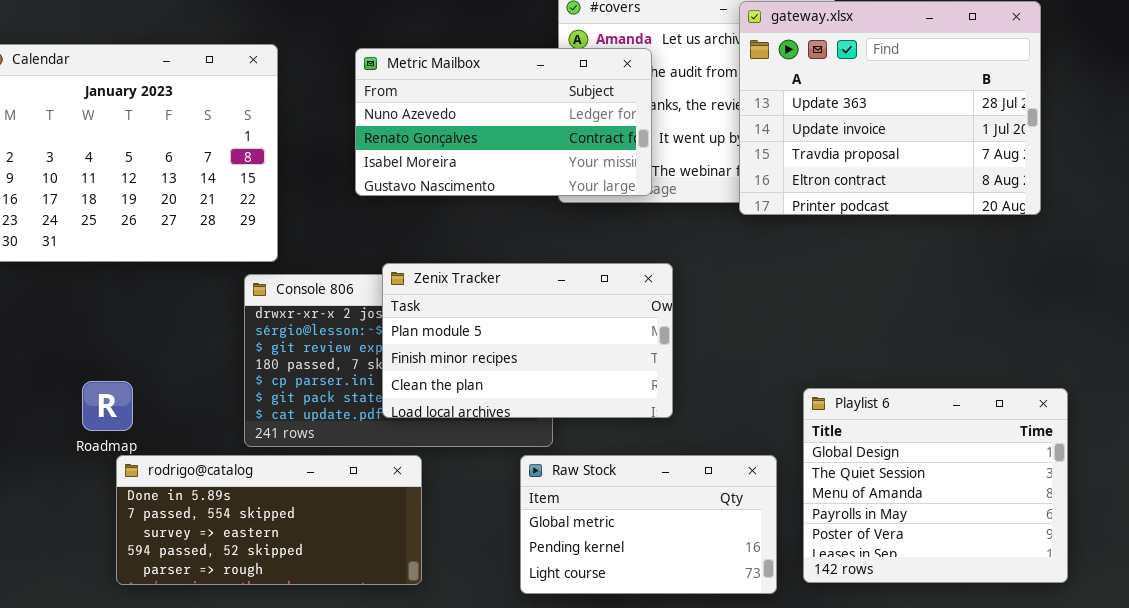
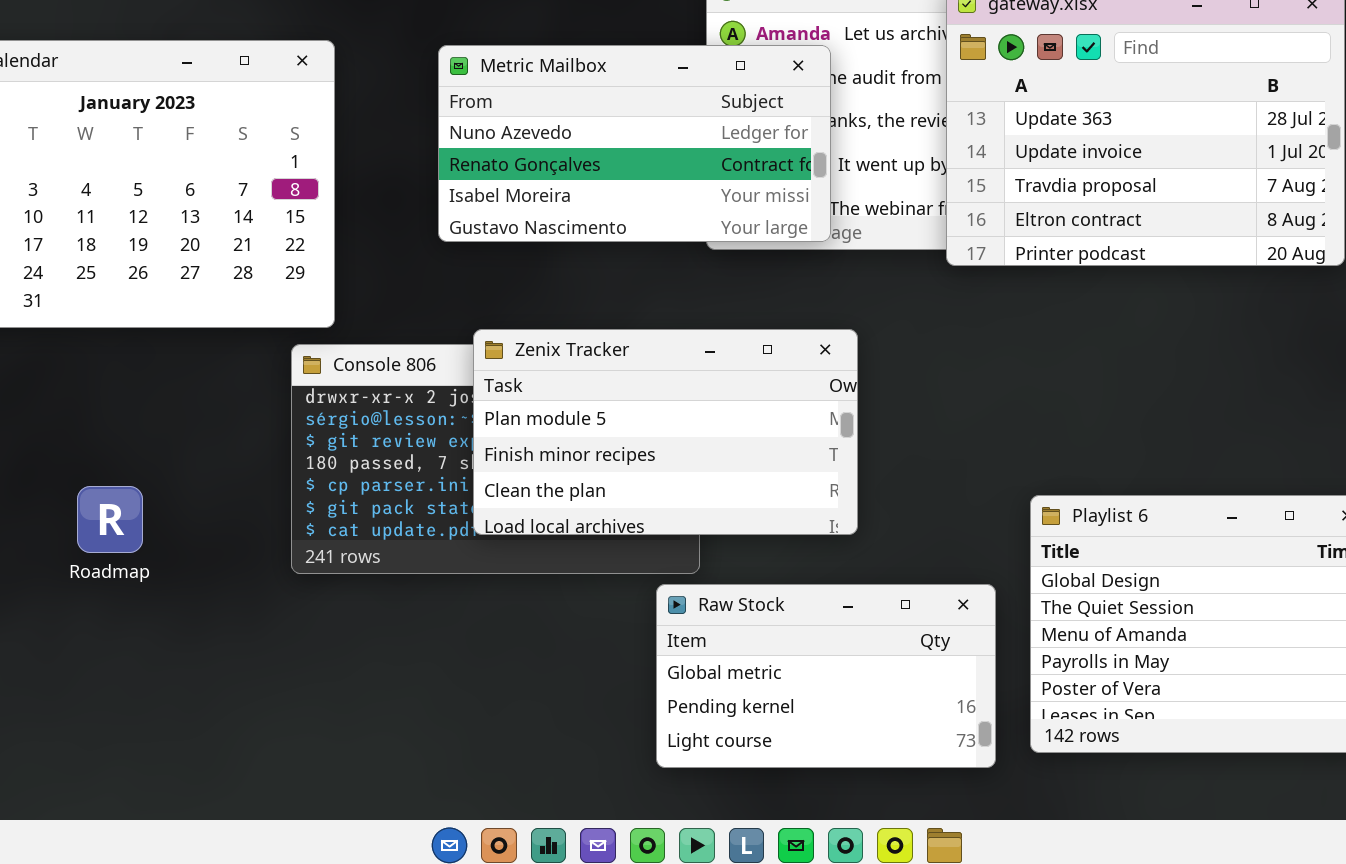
rodrigo@catalog: [116,455,422,585] -> none, closed

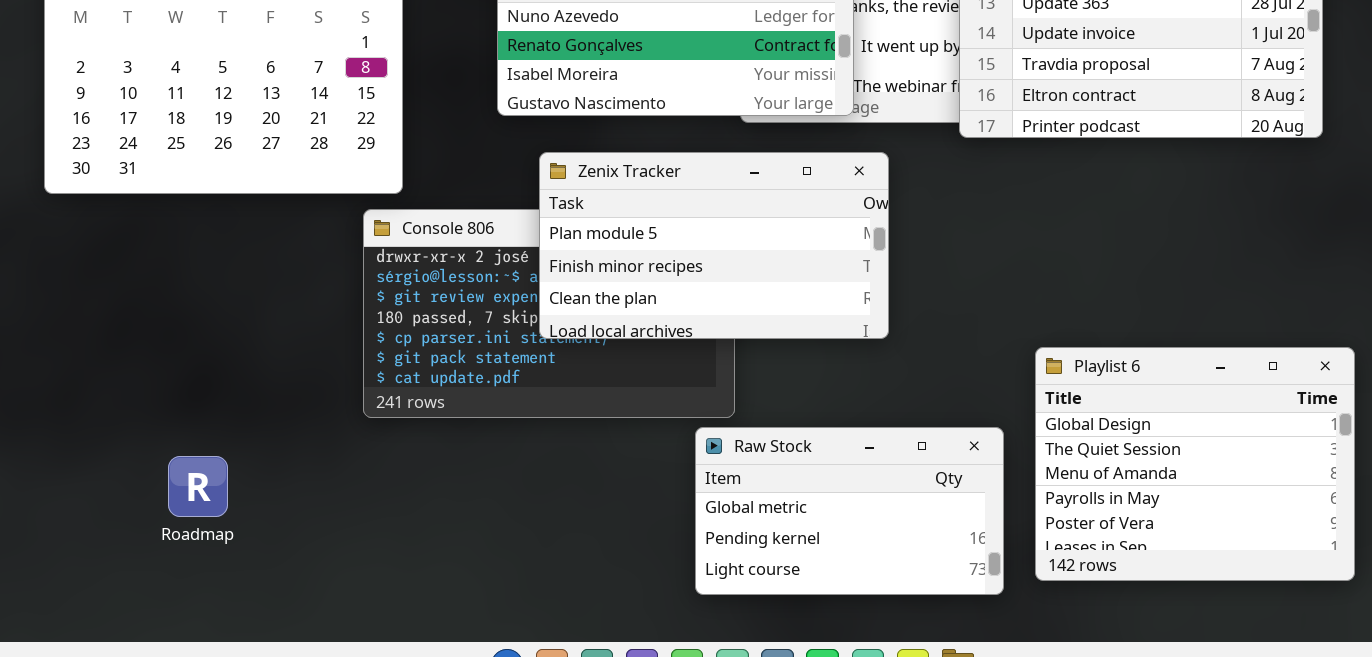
Zenix Tracker: [473,329,858,535] -> [539,152,889,339], moved
Roadmap: [77,486,143,553] -> [168,456,228,517], moved

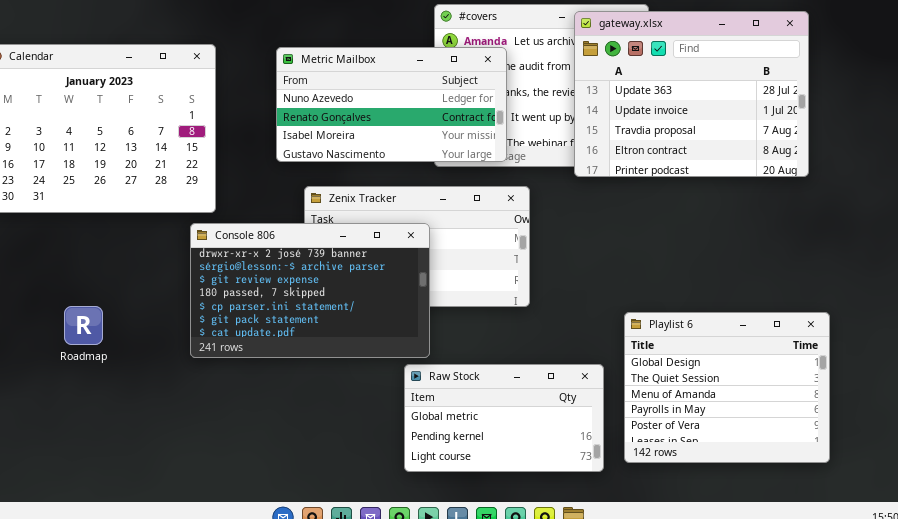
Console 806: [363,209,735,418] -> [190,223,430,358], raised
Roadmap: [168,456,228,517] -> [64,306,103,345], moved

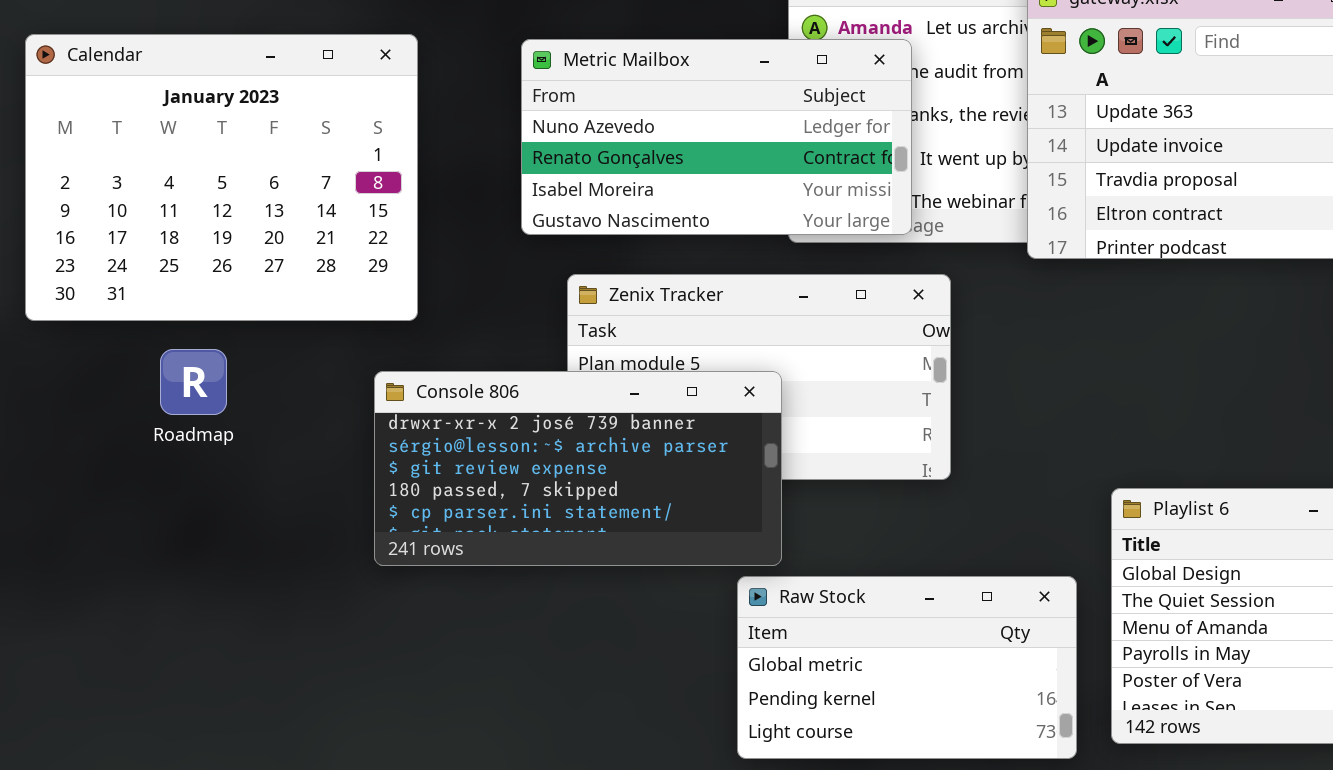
Console 806: [190,223,430,358] -> [374,371,782,566], resized
Roadmap: [64,306,103,345] -> [160,349,227,415], moved

